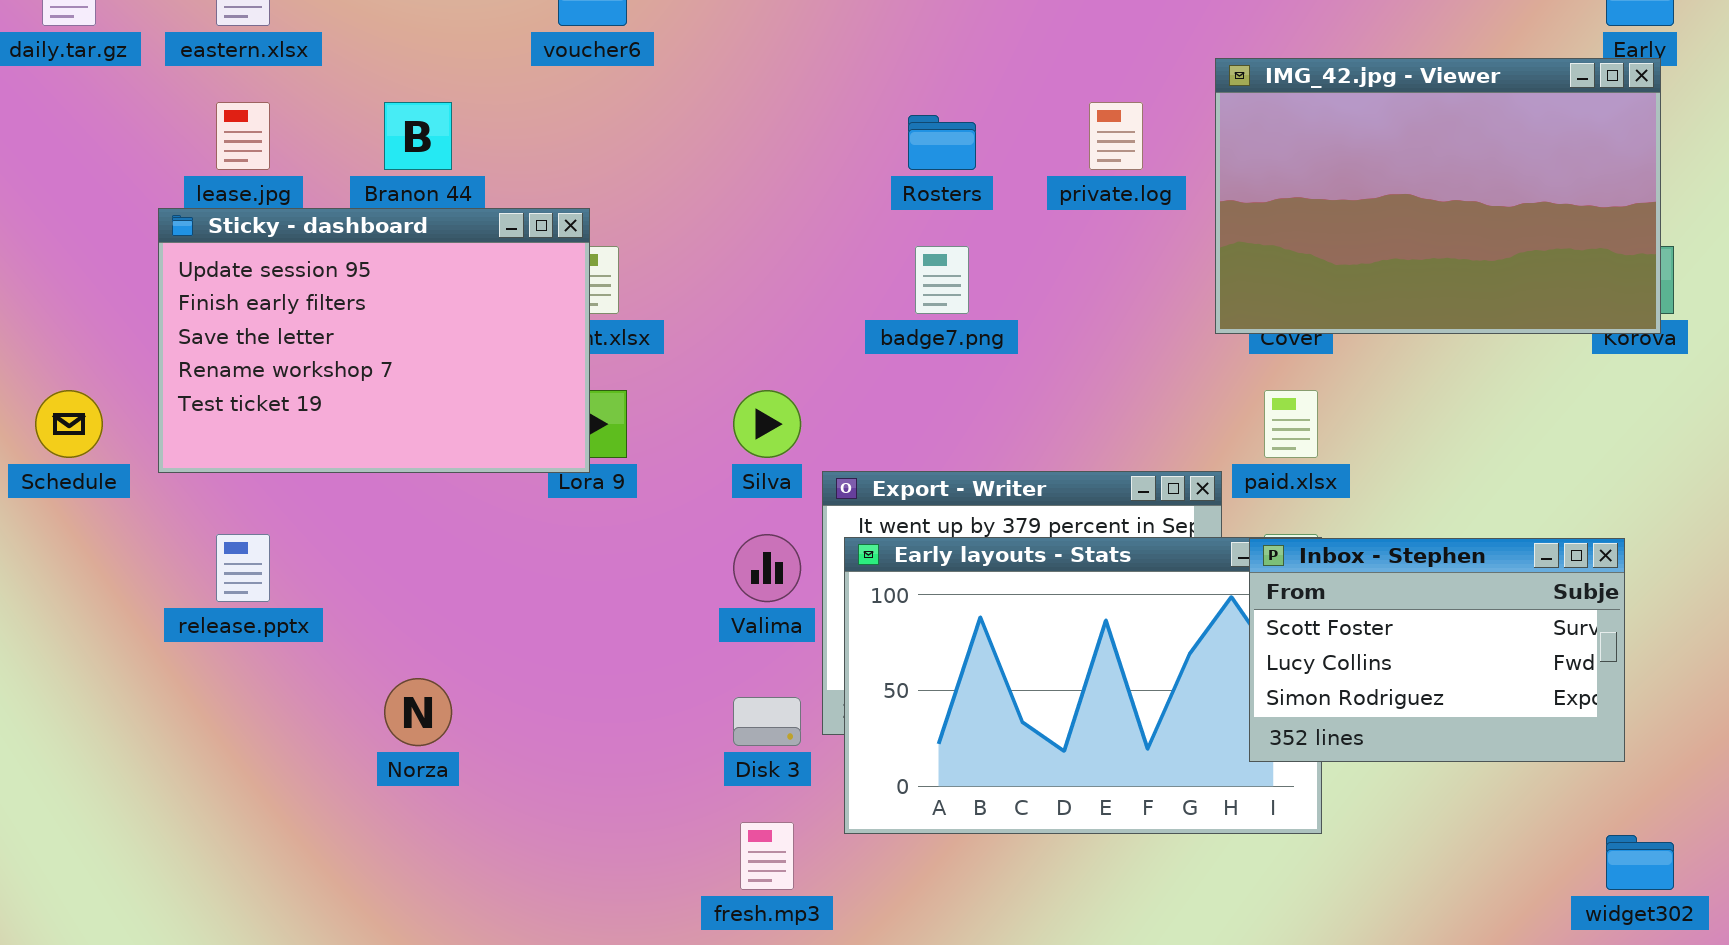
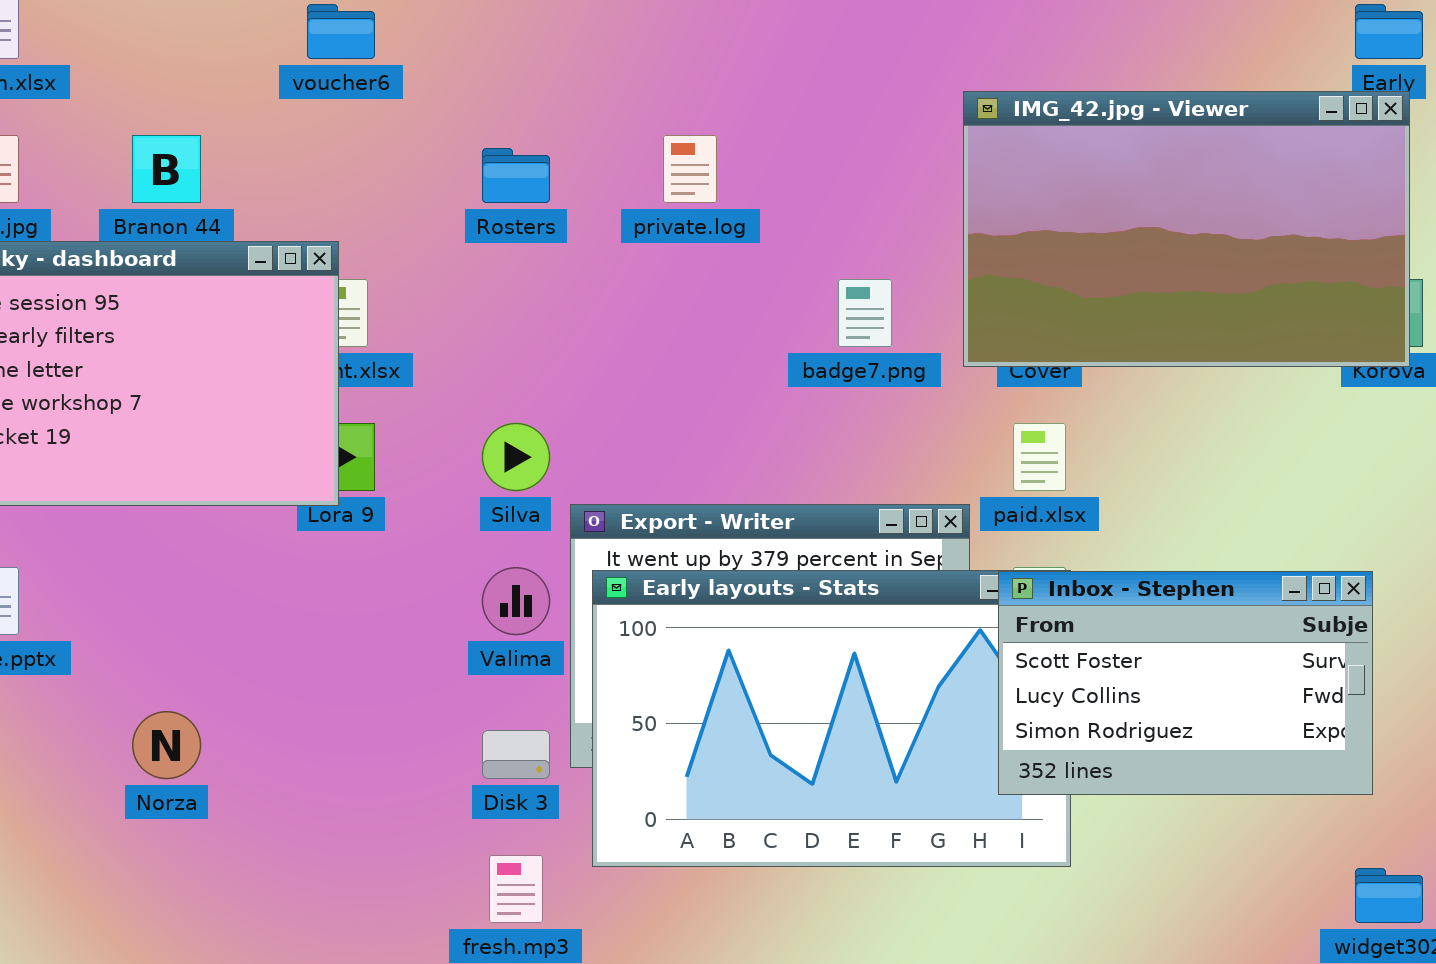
private.log: [1089,102,1143,170] -> [663,135,717,203], moved
Rosters: [908,115,976,170] -> [482,148,550,203], moved
badge7.png: [915,246,969,314] -> [838,279,892,347], moved

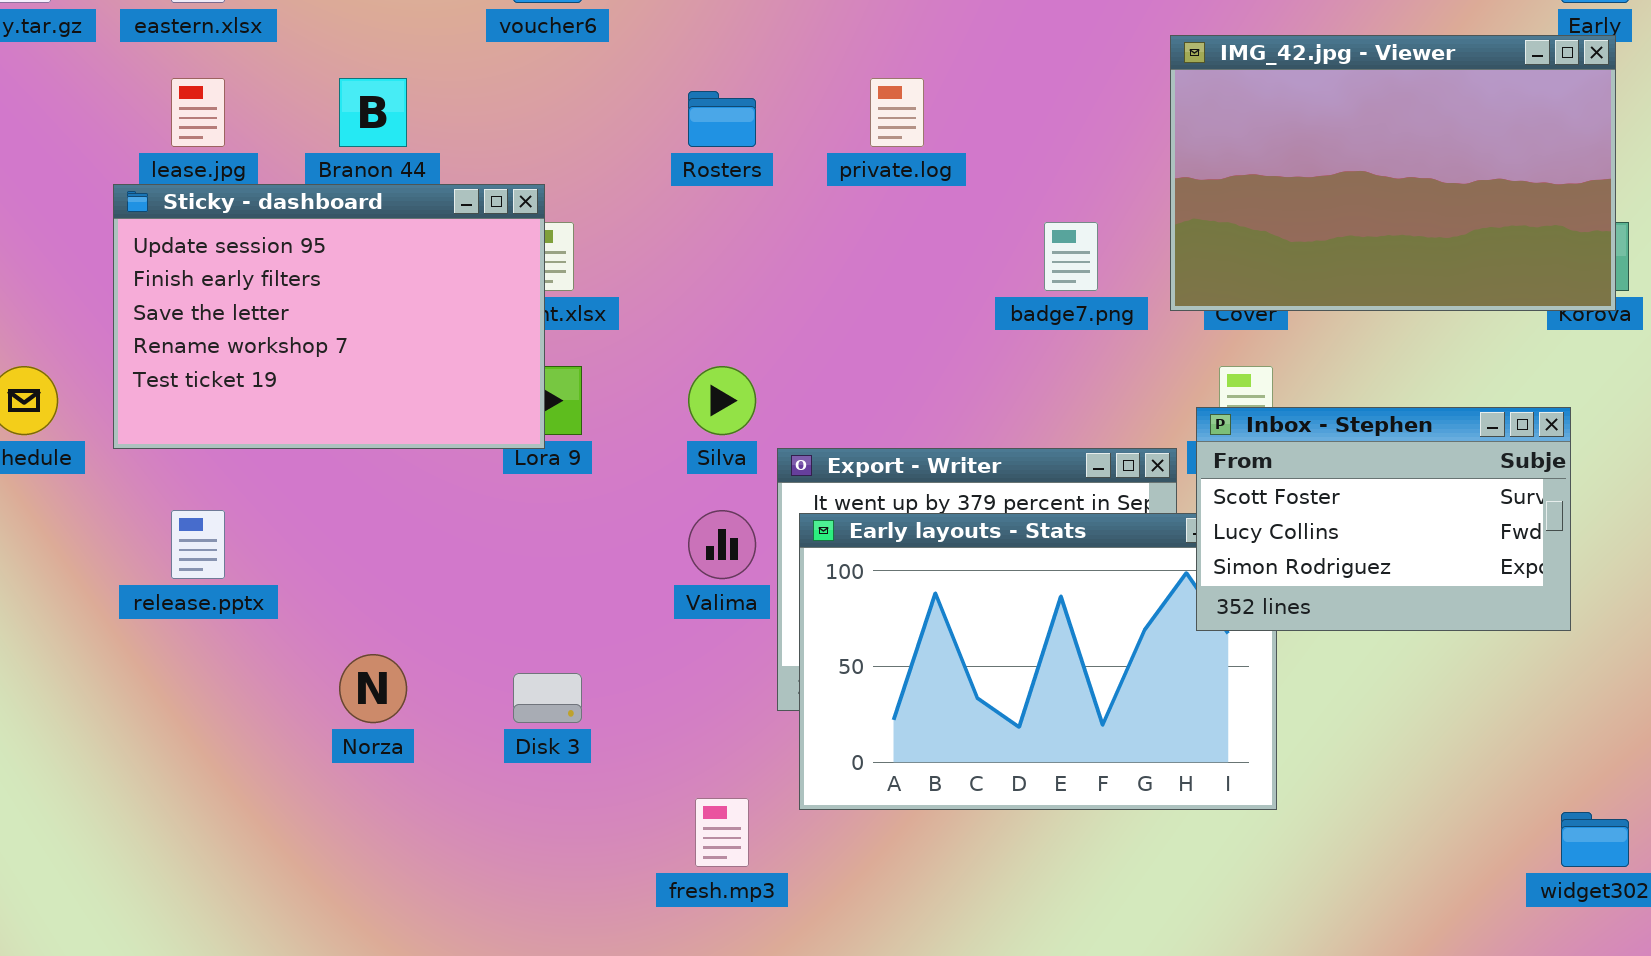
Inbox - Stephen: [998,571,1373,795] -> [1196,407,1571,631], moved
Disk 3: [482,730,550,779] -> [513,673,582,723], moved

